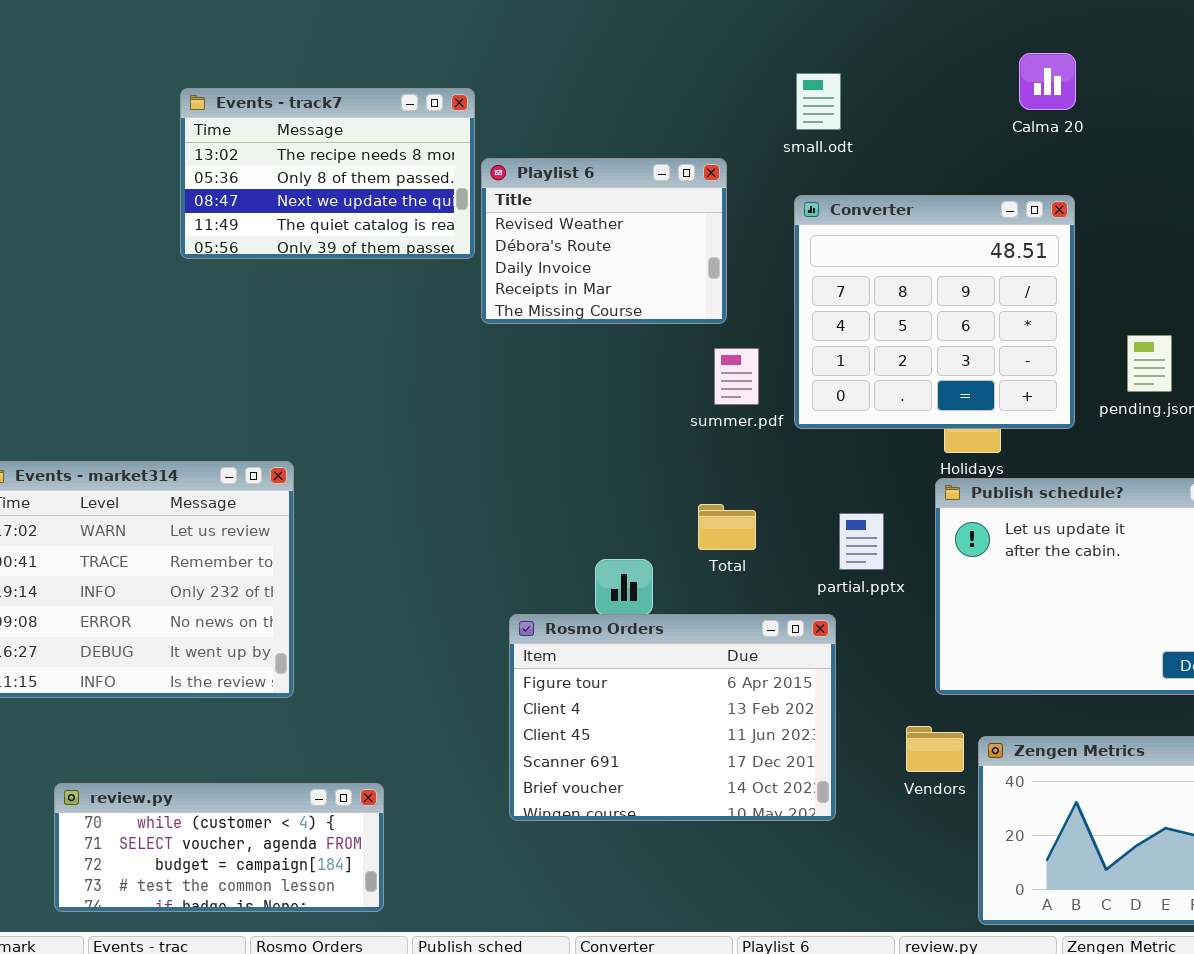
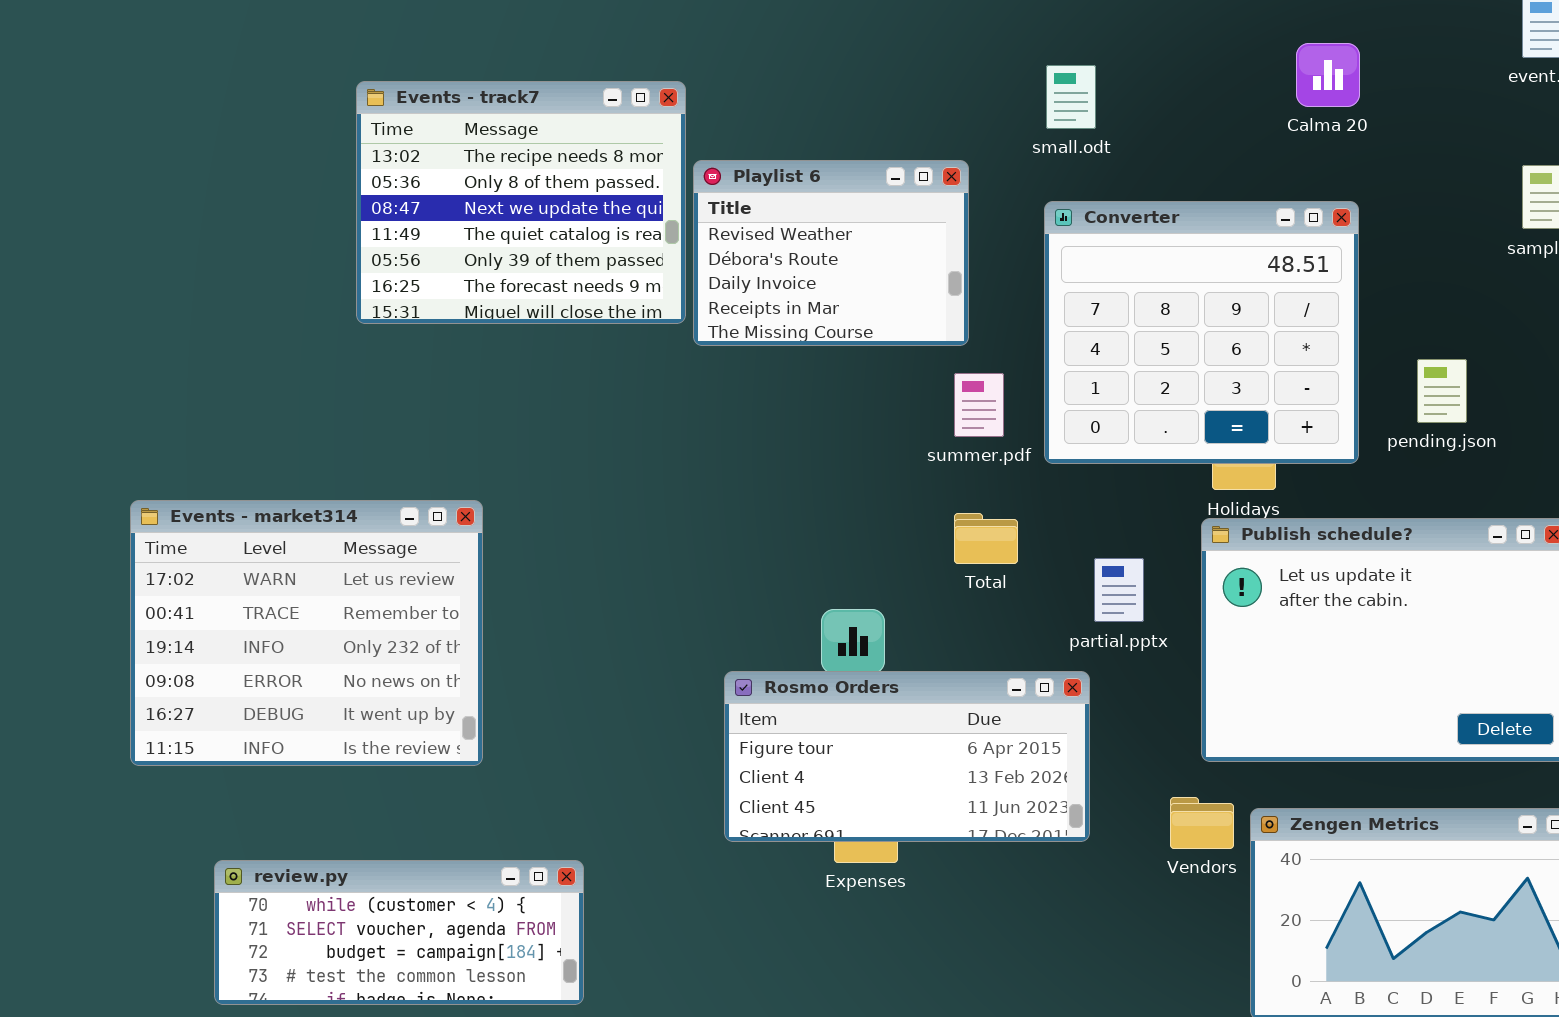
Events - track7: [180,88,475,259] -> [356,81,686,324], resized
Total: [698,504,756,550] -> [954,513,1018,564], moved
Rosmo Orders: [509,614,836,821] -> [724,671,1090,842], resized

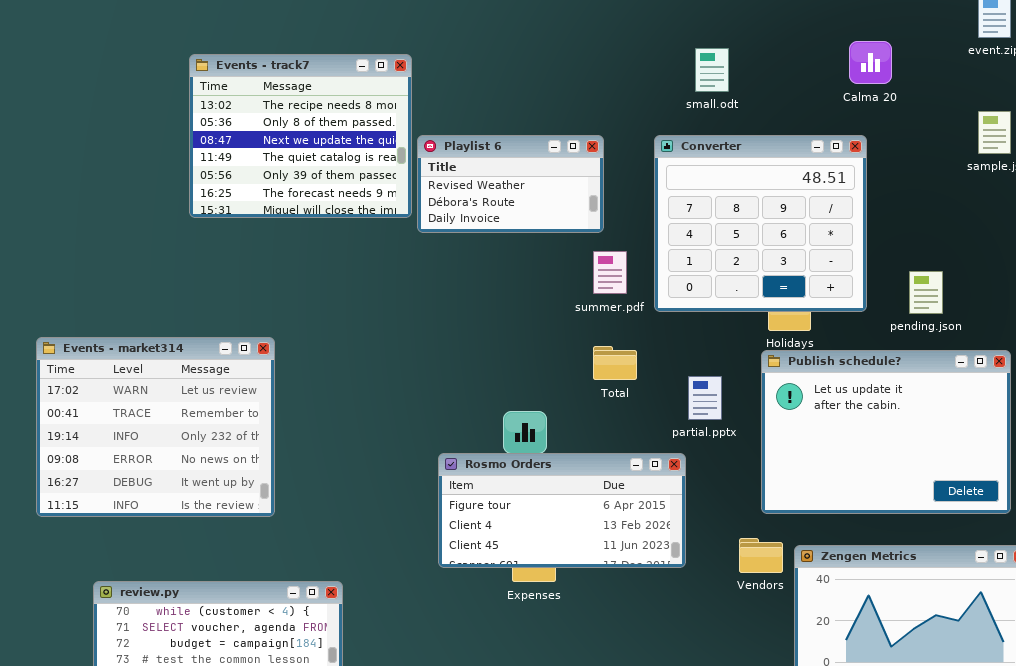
Calma 20: [1296,43,1360,107] -> [849,41,892,84], moved
small.odt: [1046,65,1096,129] -> [695,48,729,92], moved
Playlist 6: [693,160,969,346] -> [417,135,604,233], resized
pending.json: [1417,359,1467,423] -> [909,271,943,314], moved

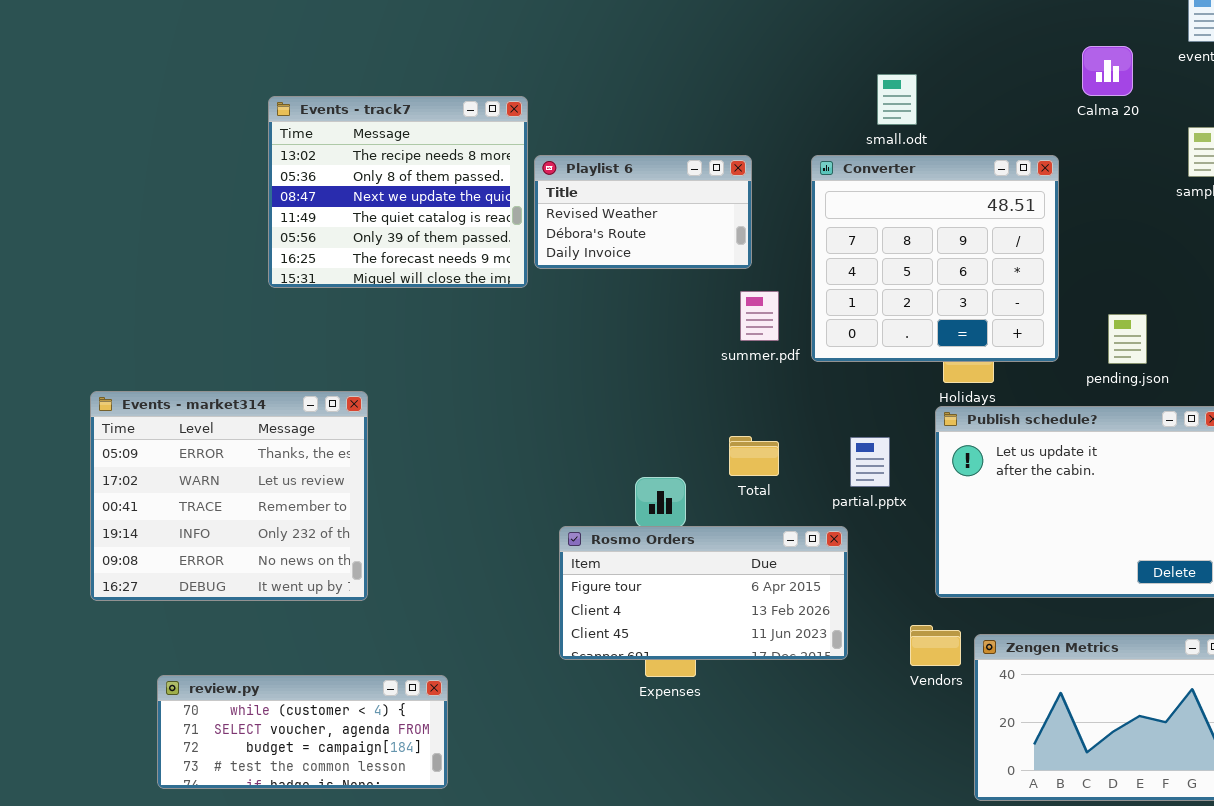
Calma 20: [849,41,892,84] -> [1082,46,1133,96], moved
small.odt: [695,48,729,92] -> [877,74,917,125], moved
Events - track7: [189,54,412,218] -> [268,96,528,288], moved
Events - market314: [36,337,275,517] -> [90,391,368,601], scrolled up 1 row
Total: [593,346,637,380] -> [729,436,779,476], moved

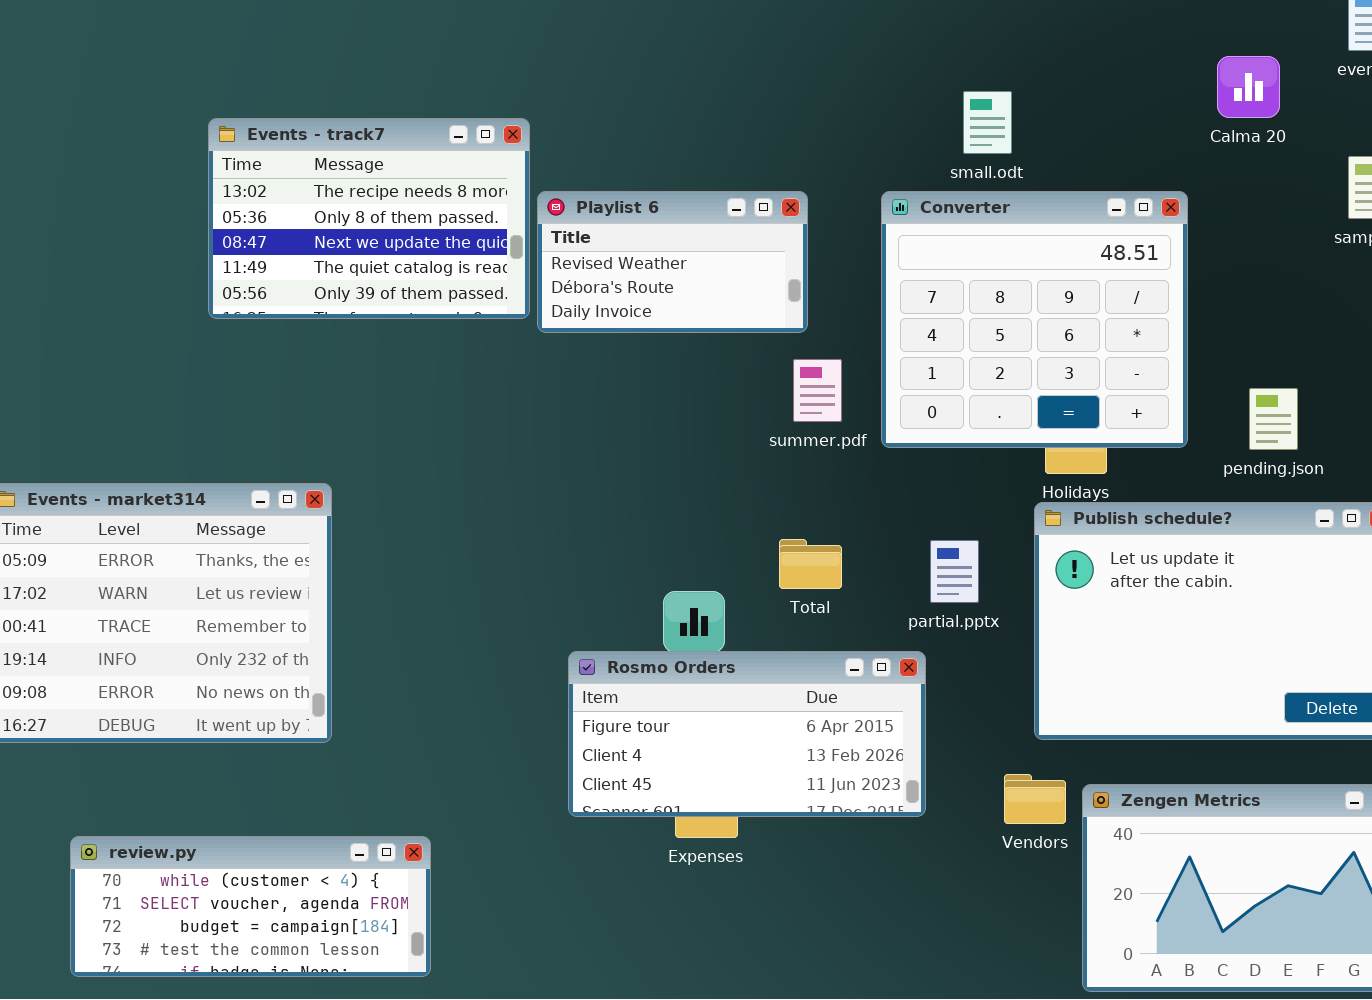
Events - track7: [268,96,528,288] -> [208,118,530,319], resized

